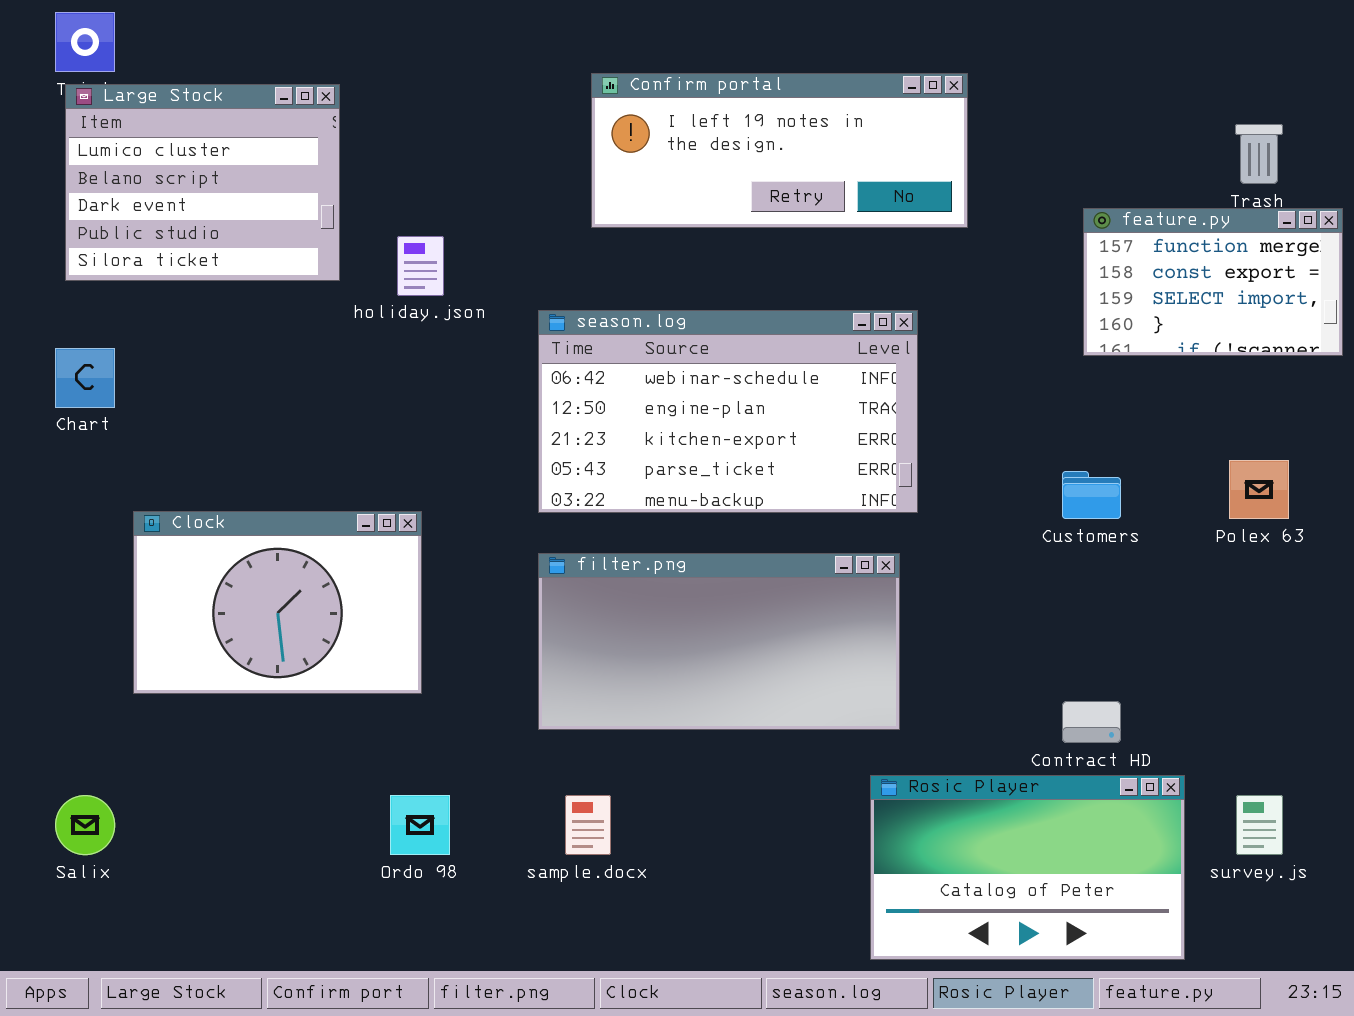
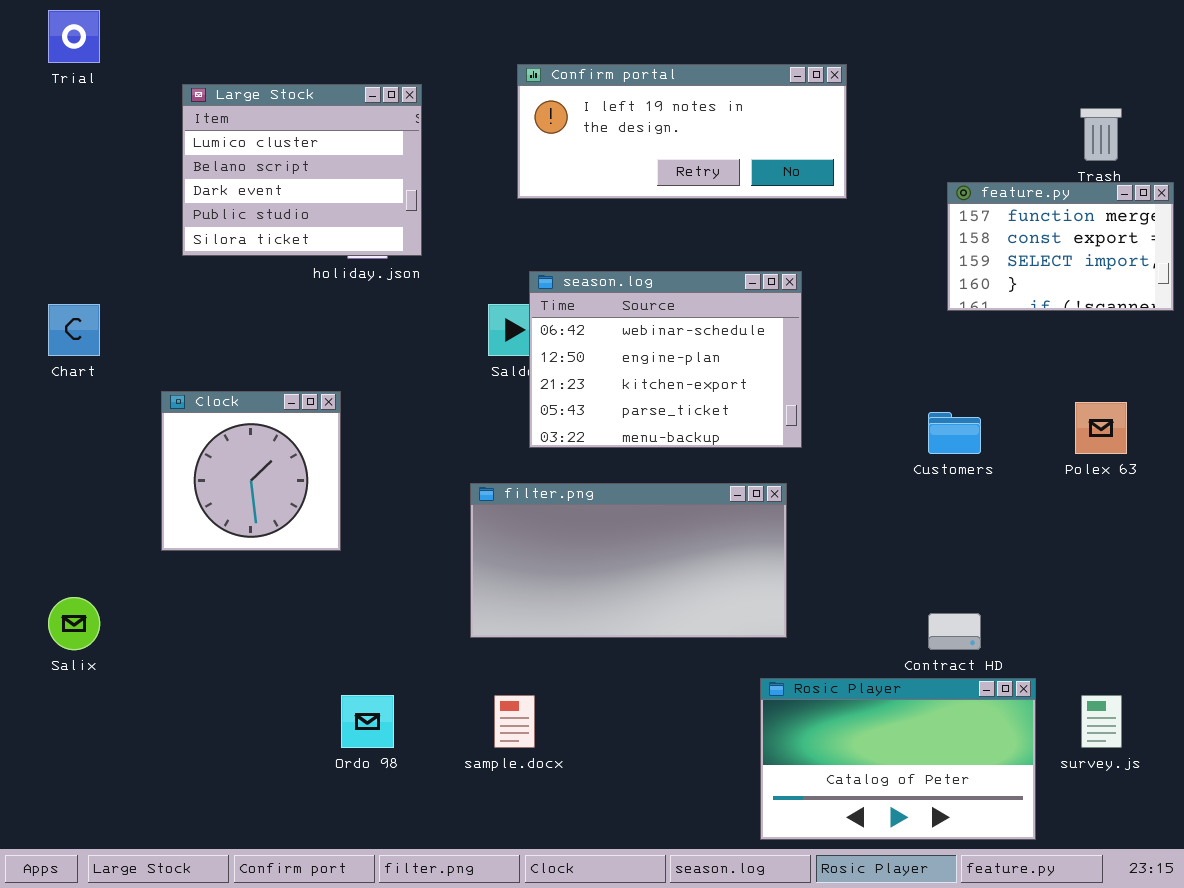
Large Stock: [65,84,340,281] -> [182,84,422,256], moved
season.log: [538,310,918,513] -> [529,271,802,448], resized
Clock: [133,511,422,694] -> [161,391,341,551], moved, resized
Salix: [55,795,115,855] -> [48,597,100,650], moved

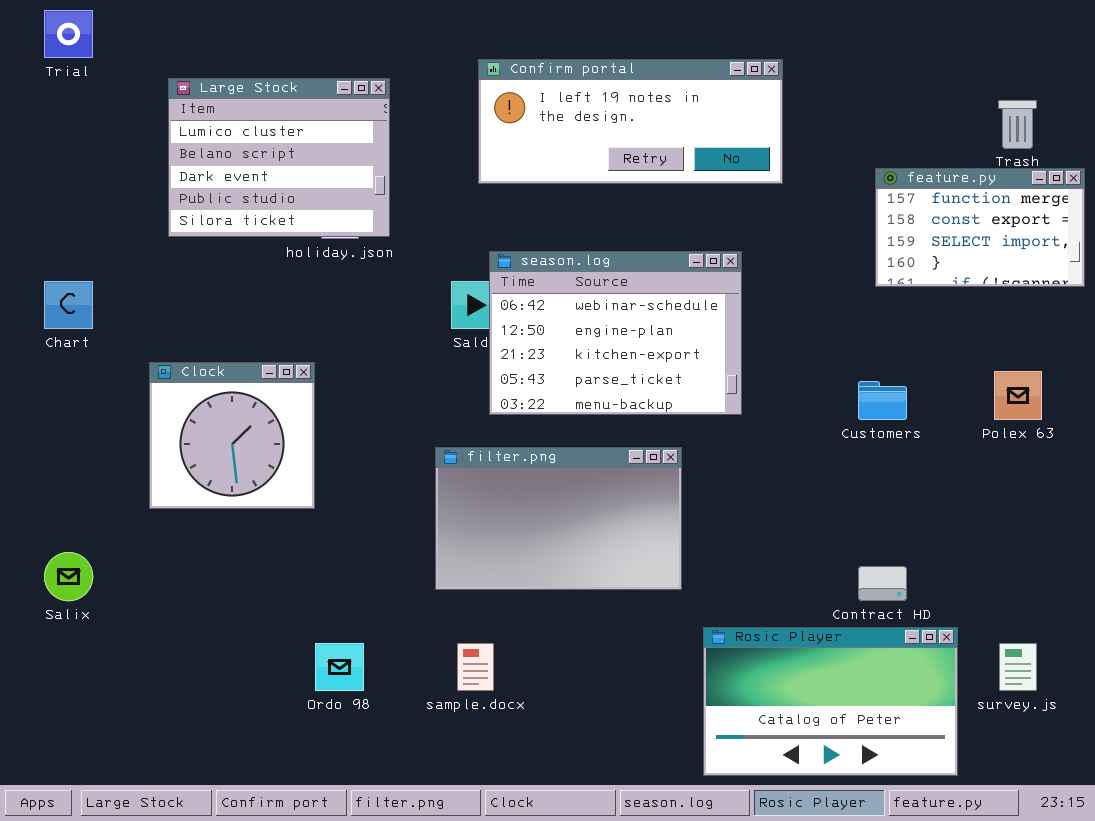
filter.png: [470,483,787,638] -> [435,447,682,590], resized

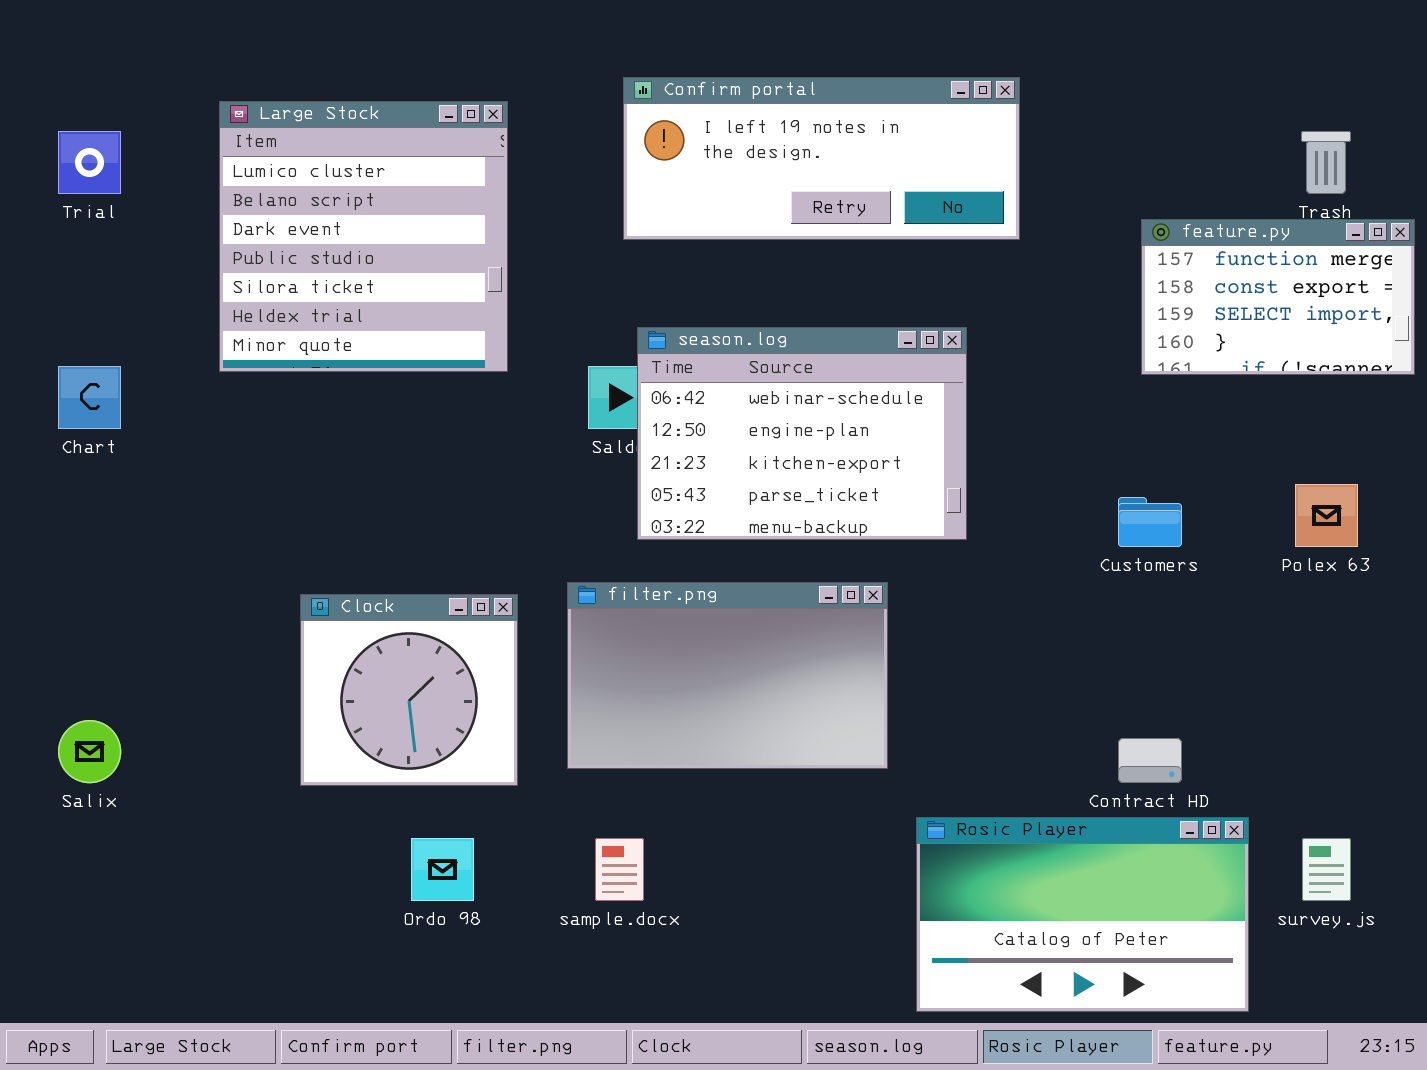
Trial: [44,10,93,58] -> [58,131,121,194], moved
Large Stock: [168,78,390,237] -> [219,101,508,372], resized
Clock: [149,362,315,509] -> [300,594,518,786], moved

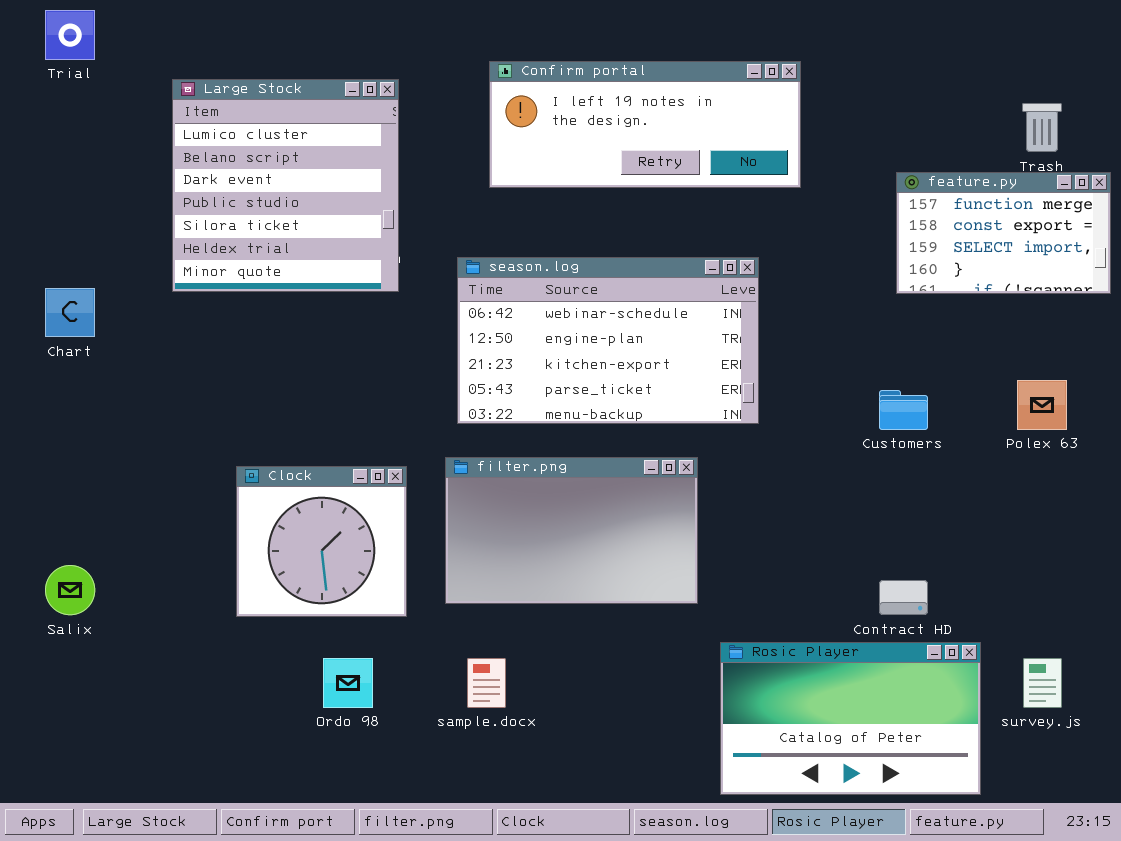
Trial: [58,131,121,194] -> [45,10,95,60], moved
season.log: [637,327,967,540] -> [457,257,759,424], resized

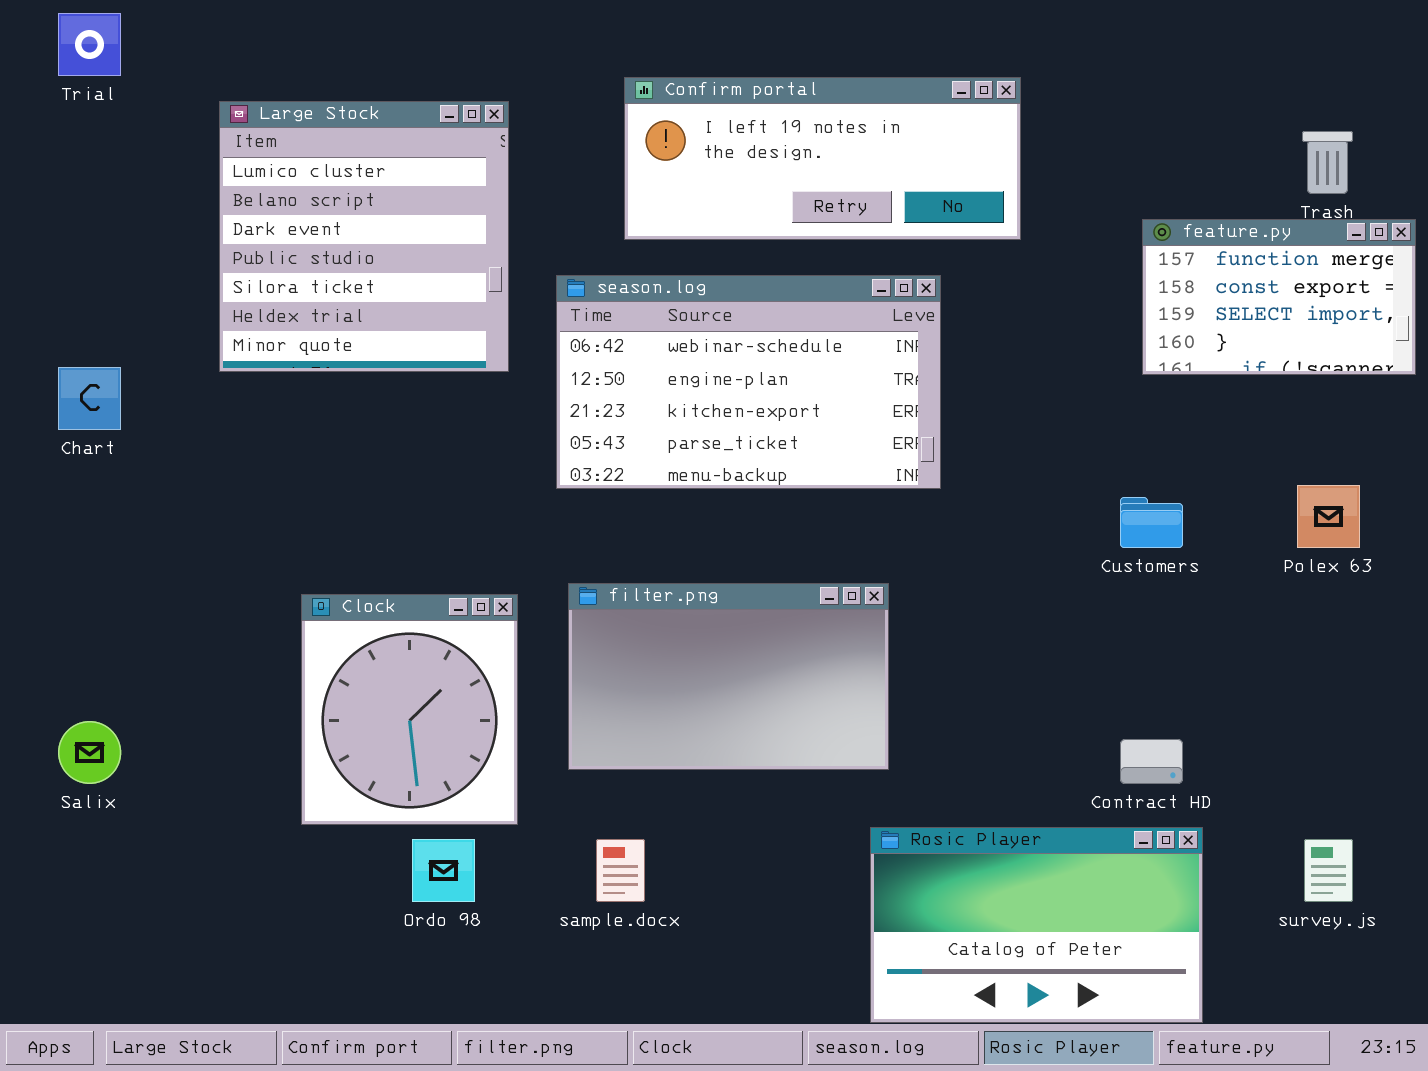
season.log: [457,257,759,424] -> [556,275,941,489], moved
Clock: [236,466,407,617] -> [301,594,518,825], resized
Rosic Player: [720,642,981,795] -> [870,827,1203,1023], moved

